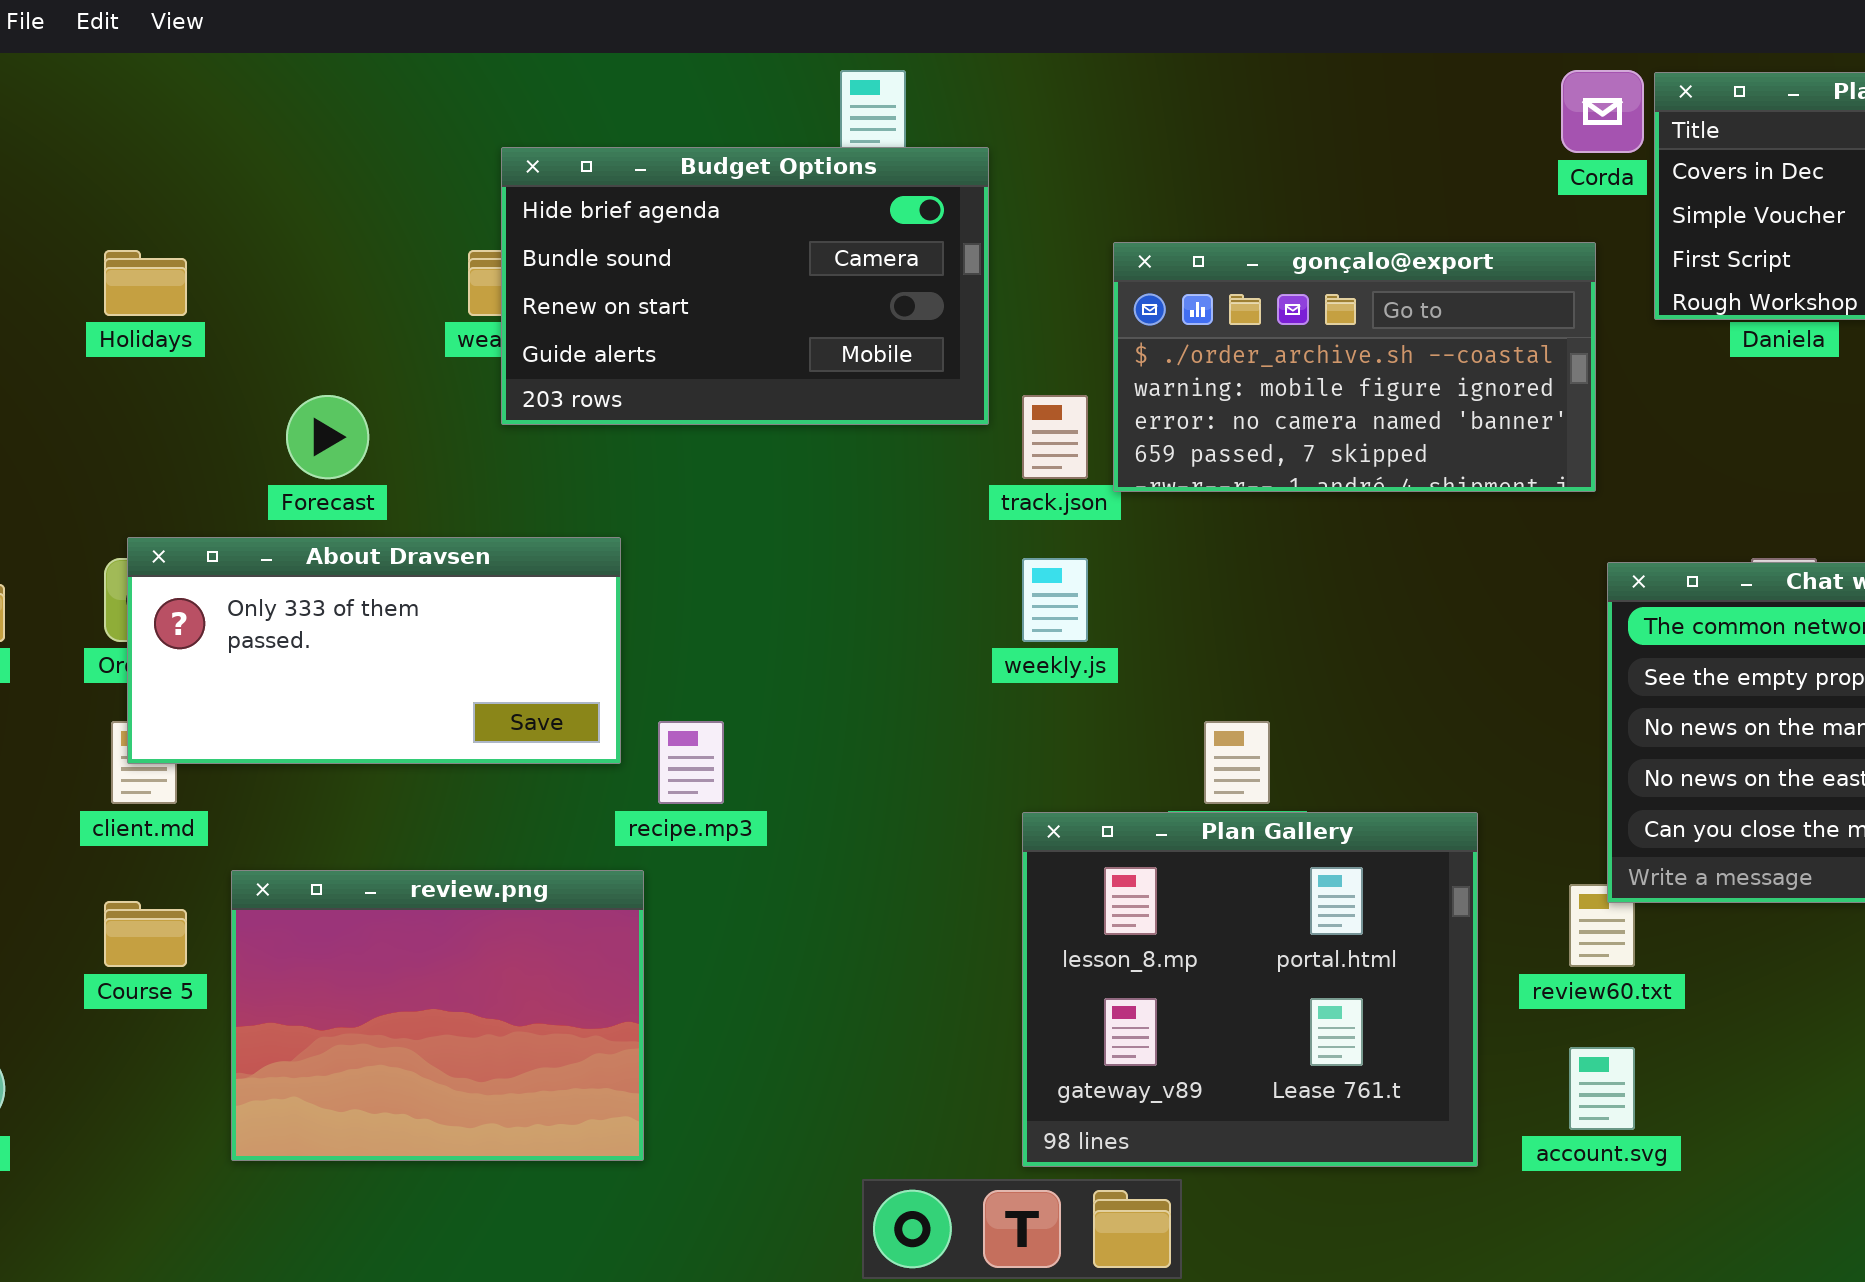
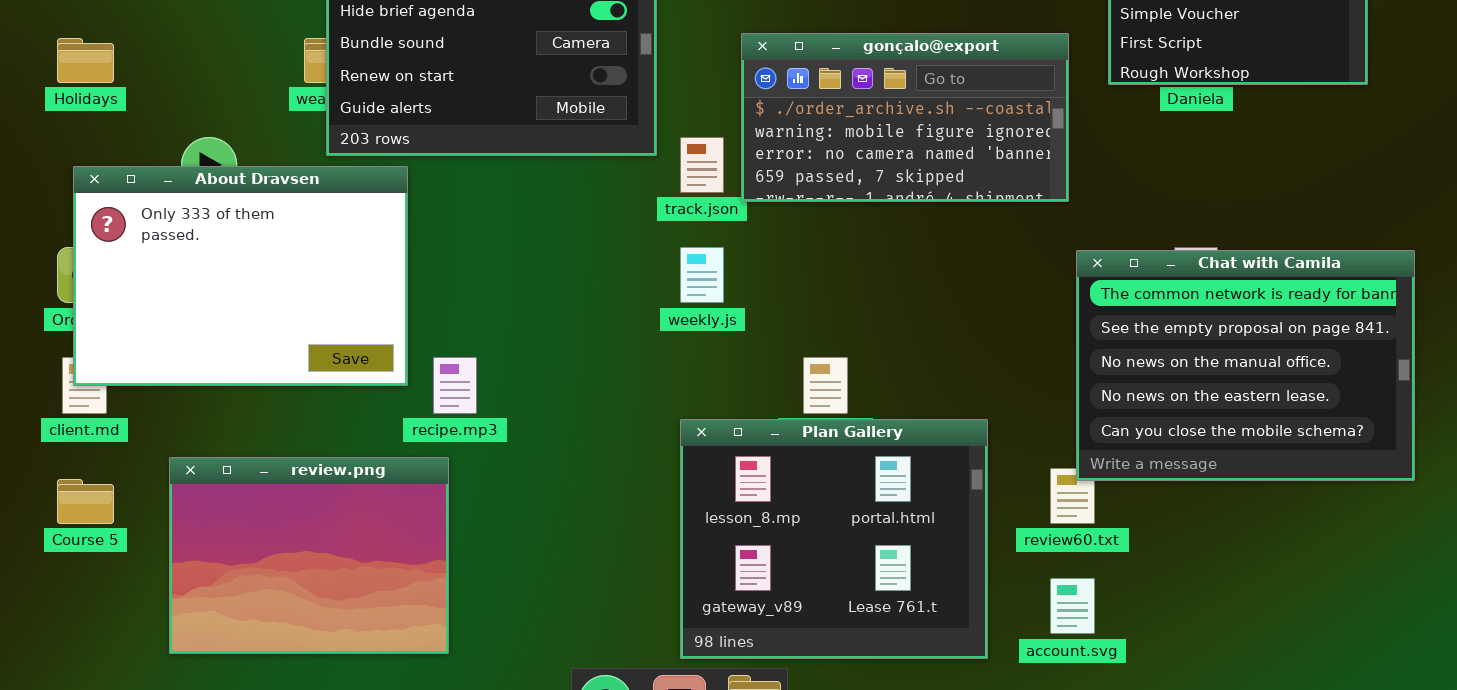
About Dravsen: [127,537,621,764] -> [73,166,408,386], resized
review.png: [231,870,644,1161] -> [169,457,449,654], moved

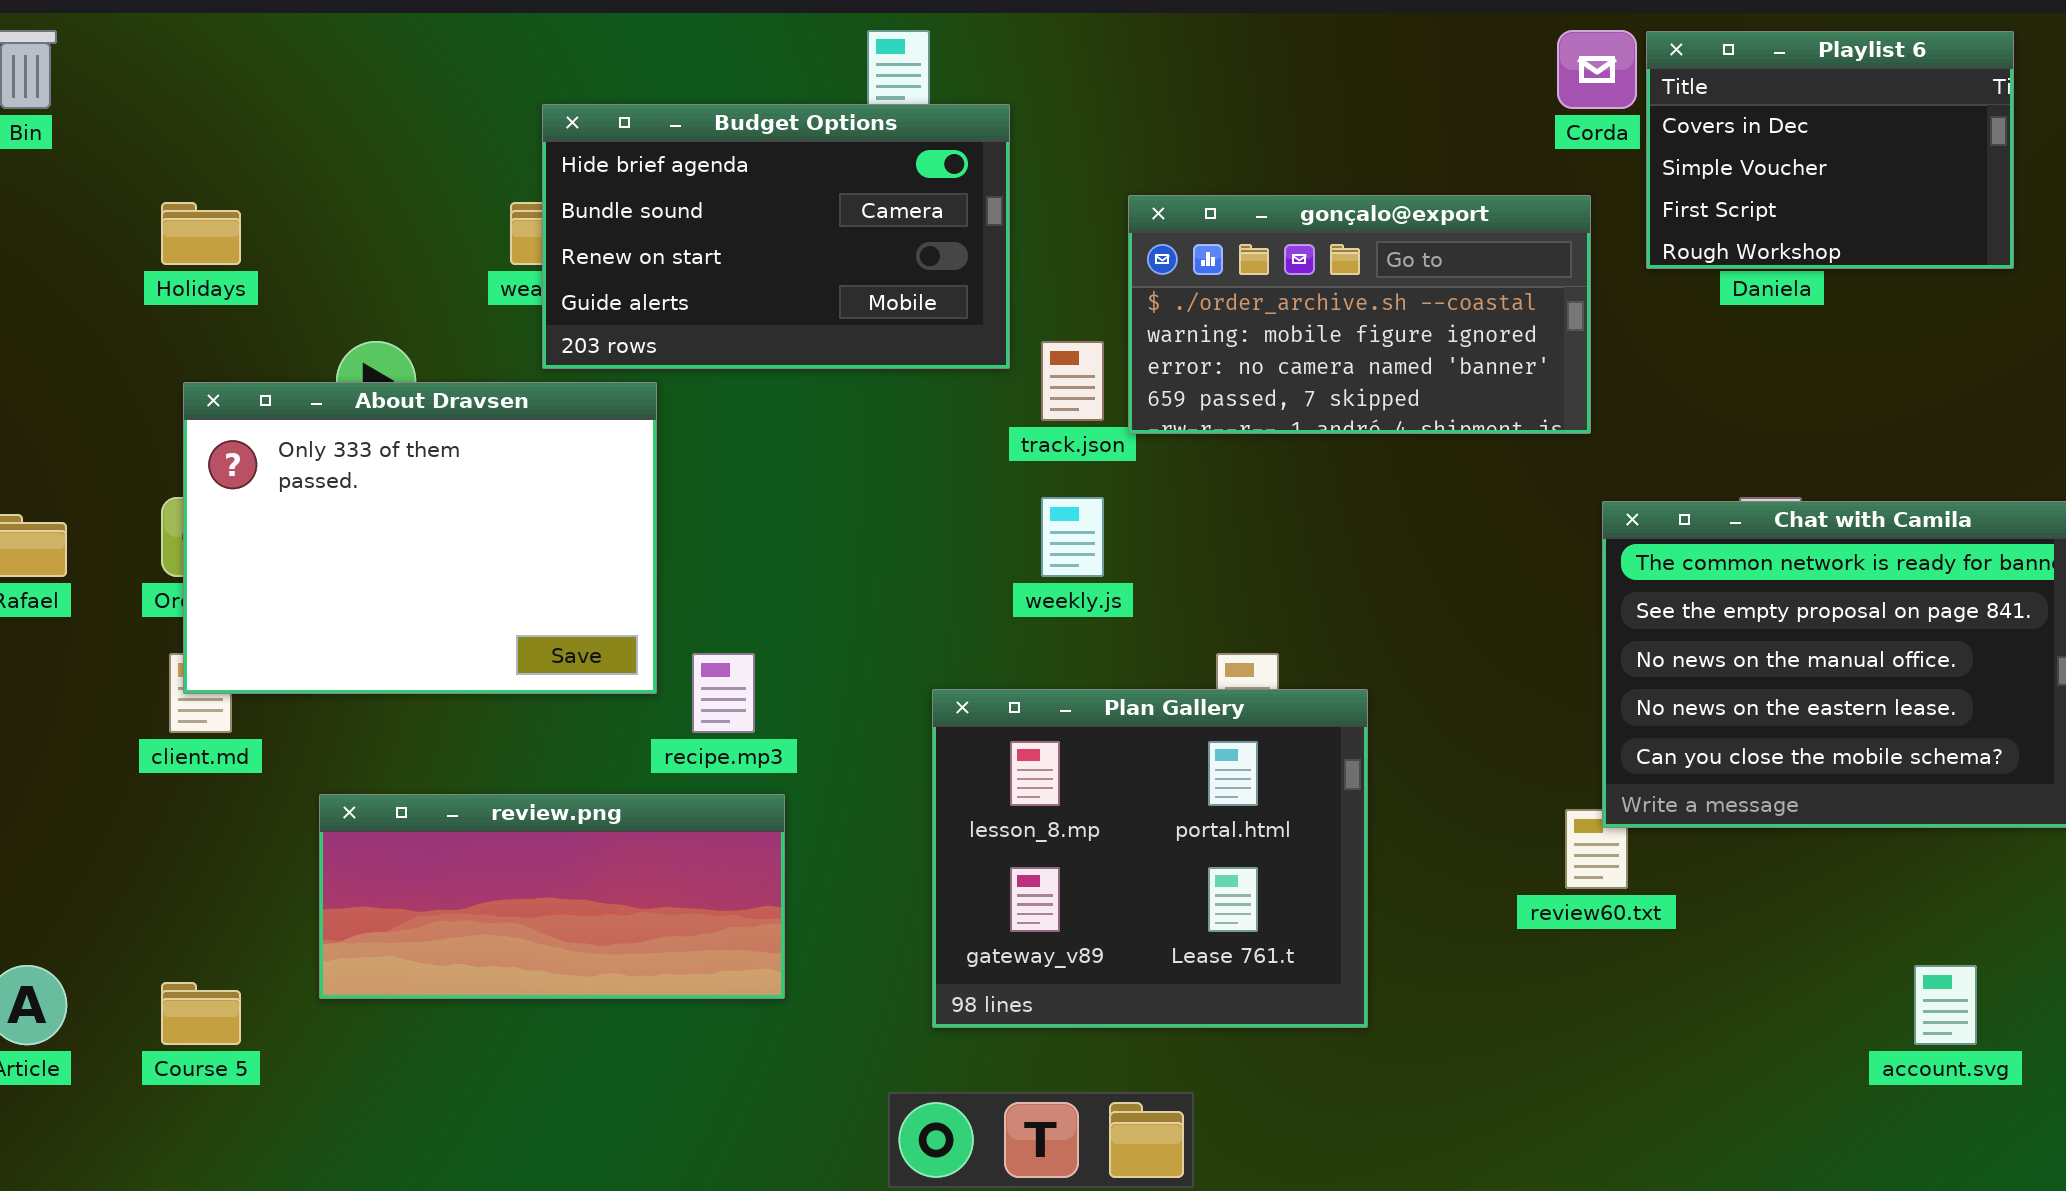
Plan Gallery: [680,419,988,659] -> [932,689,1368,1028], moved
review.png: [169,457,449,654] -> [319,794,785,999], resized
Course 5: [57,479,114,524] -> [161,982,241,1045], moved
account.svg: [1050,578,1095,634] -> [1914,965,1977,1045], moved

